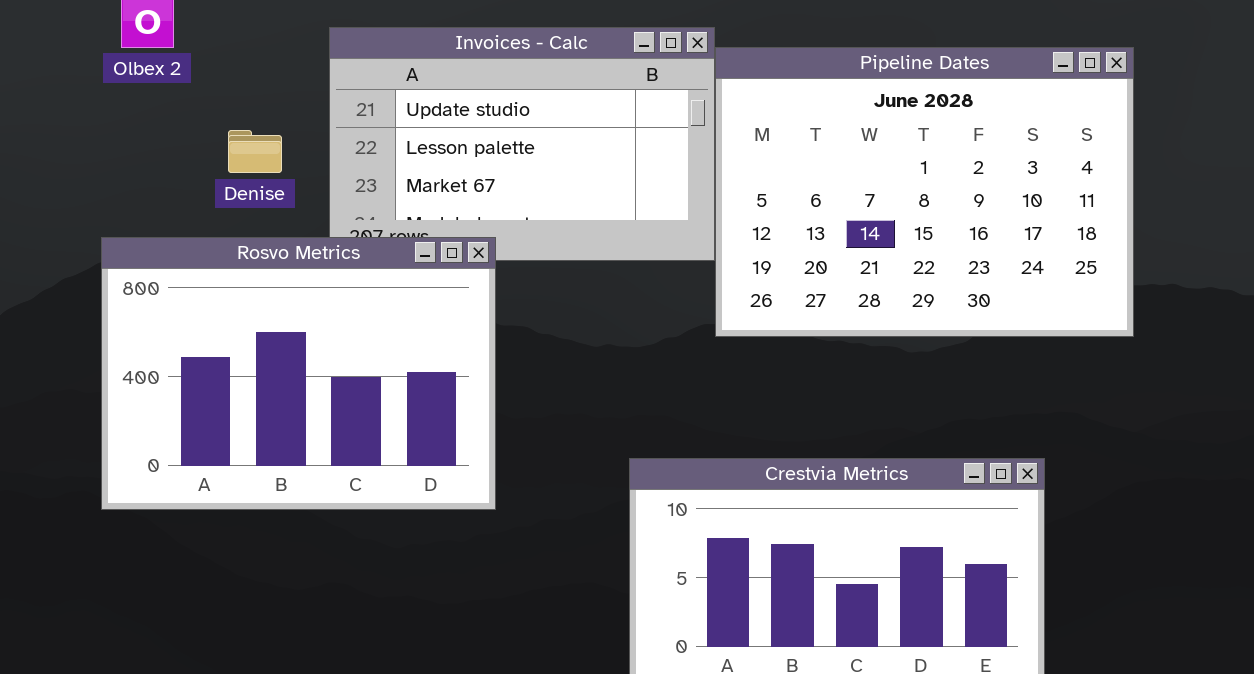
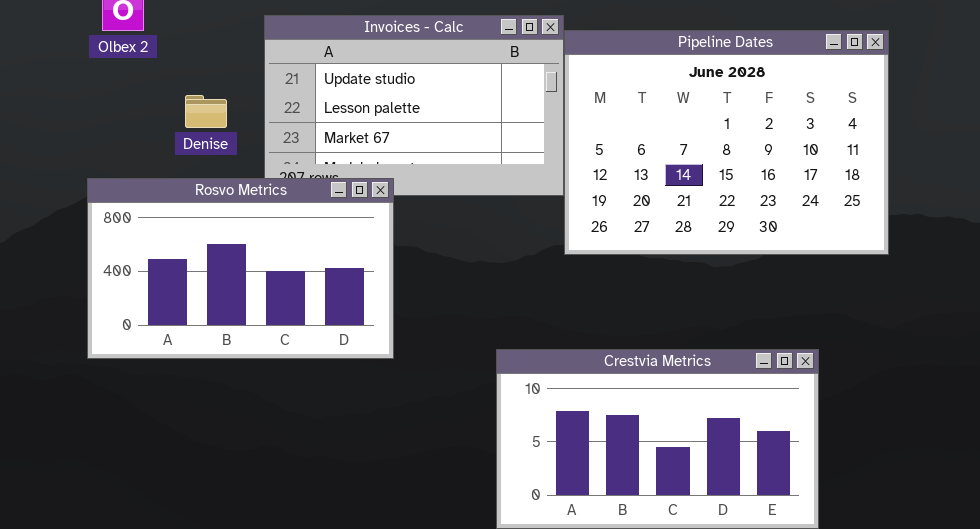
Rosvo Metrics: [101,237,496,510] -> [87,178,394,359], resized

